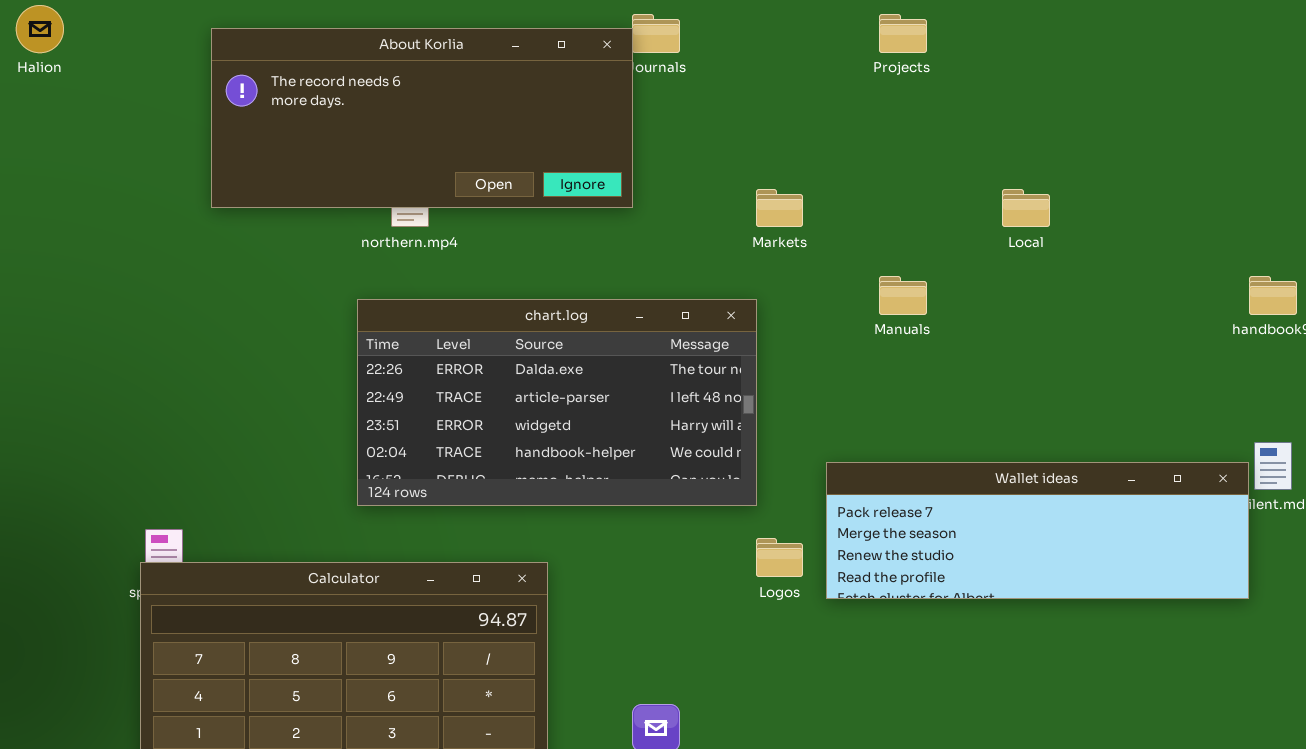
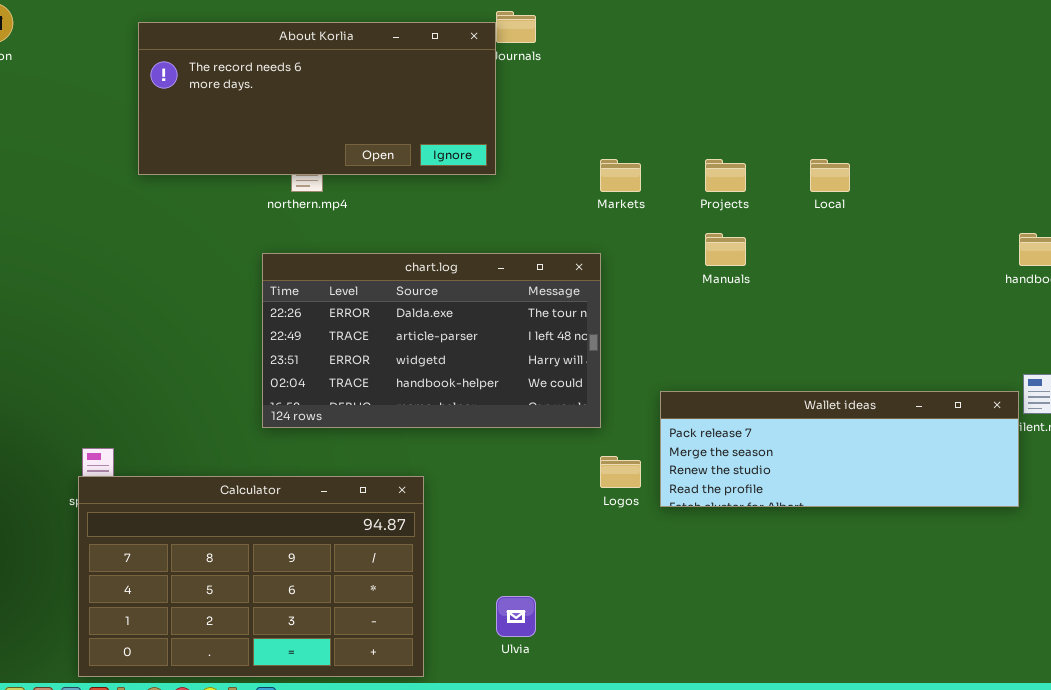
Projects: [879,14,927,53] -> [705,159,746,192], moved

